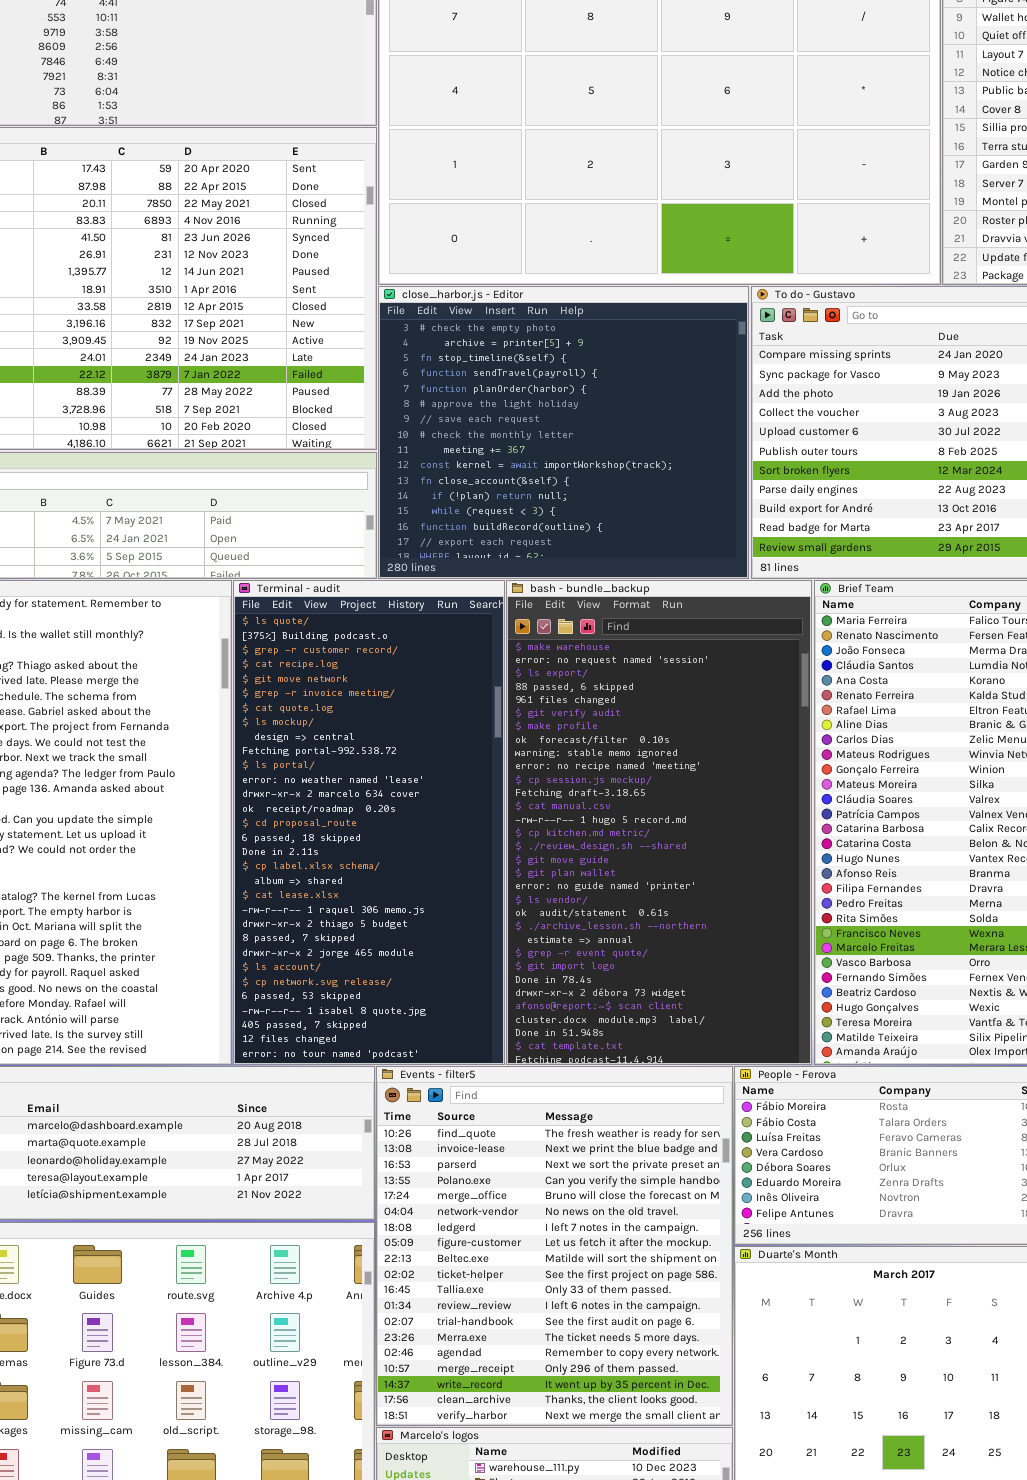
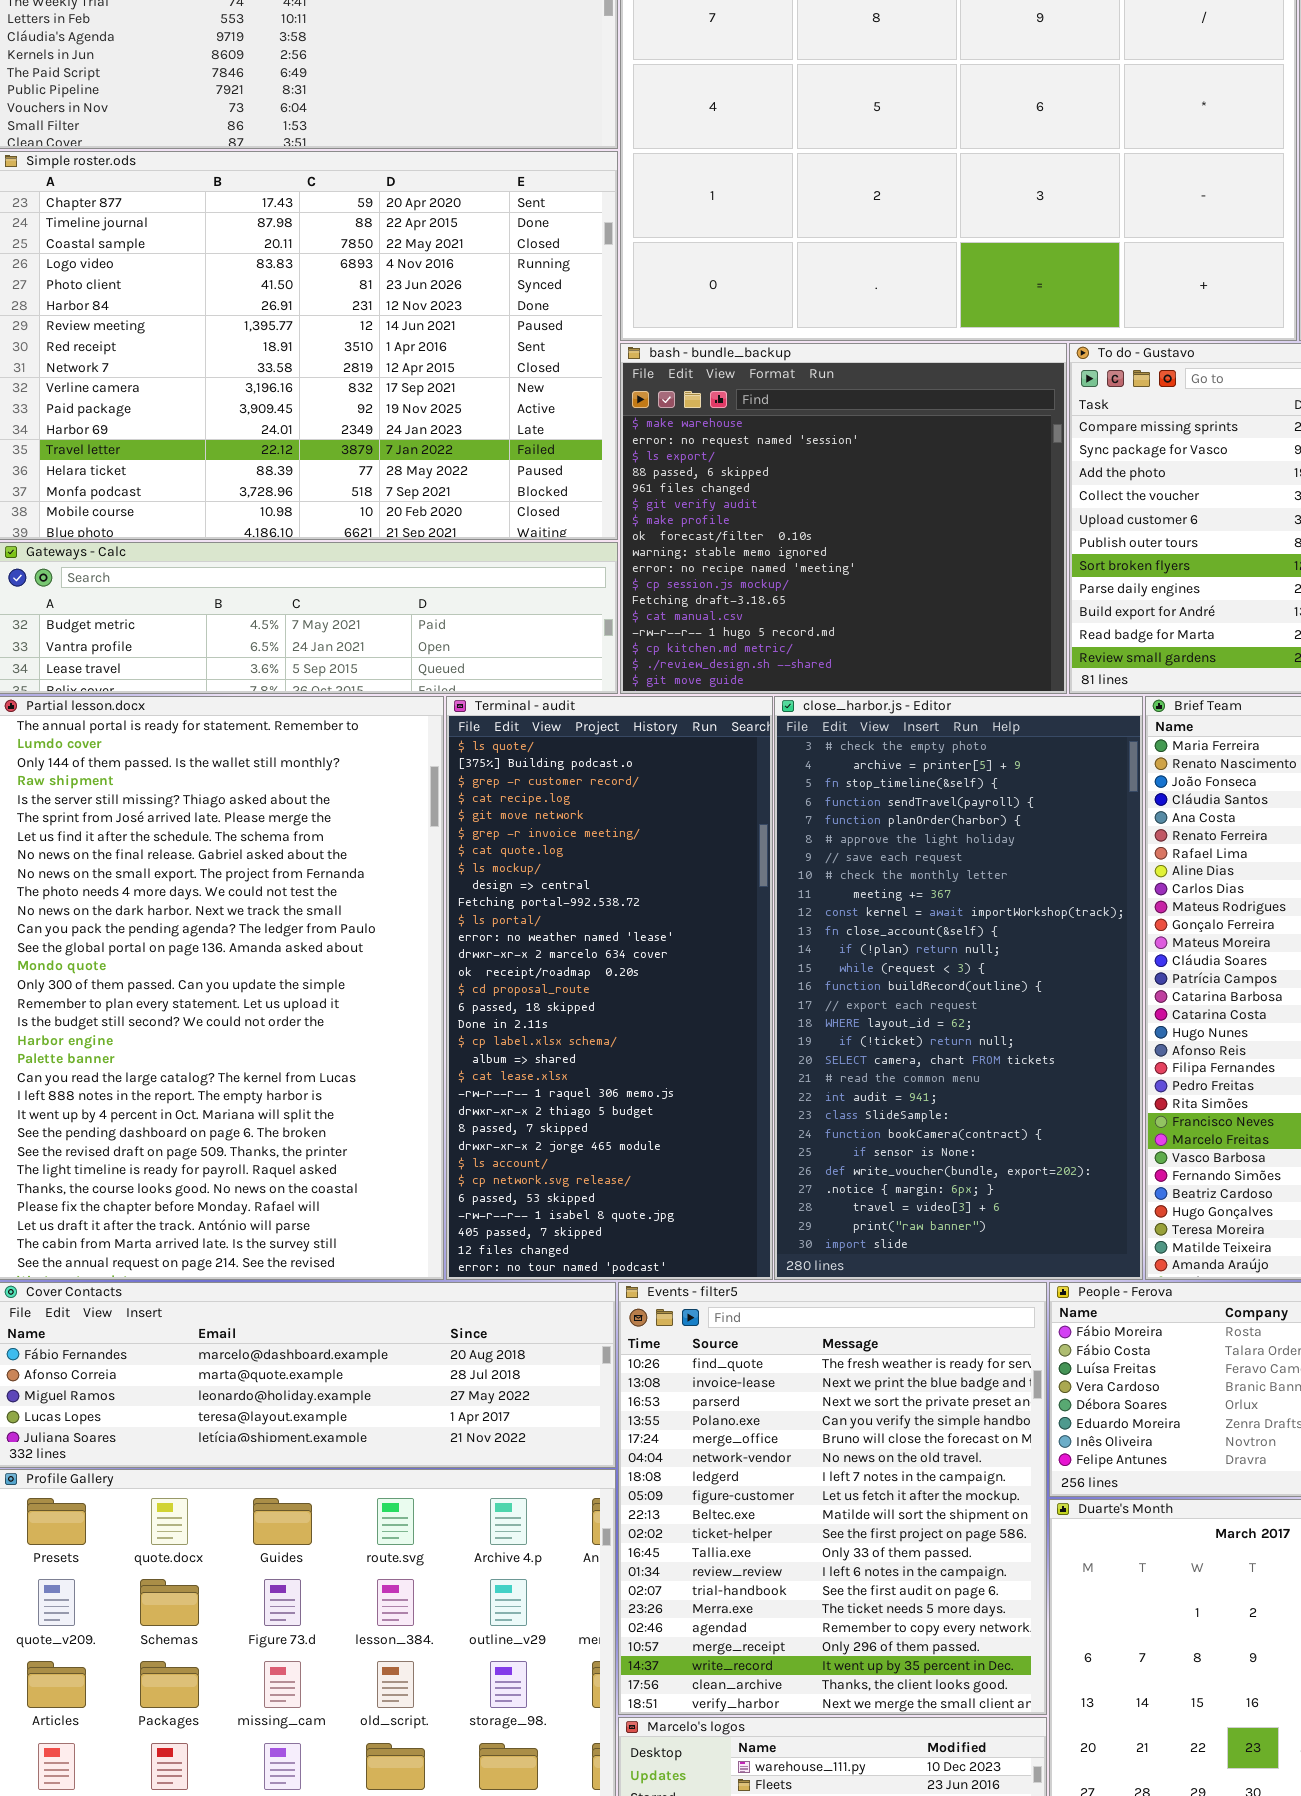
close_harbor.js - Editor: [378,286,749,579] -> [774,696,1143,1280], moved, resized
bash - bundle_backup: [506,580,812,1065] -> [620,343,1067,694], moved, resized

